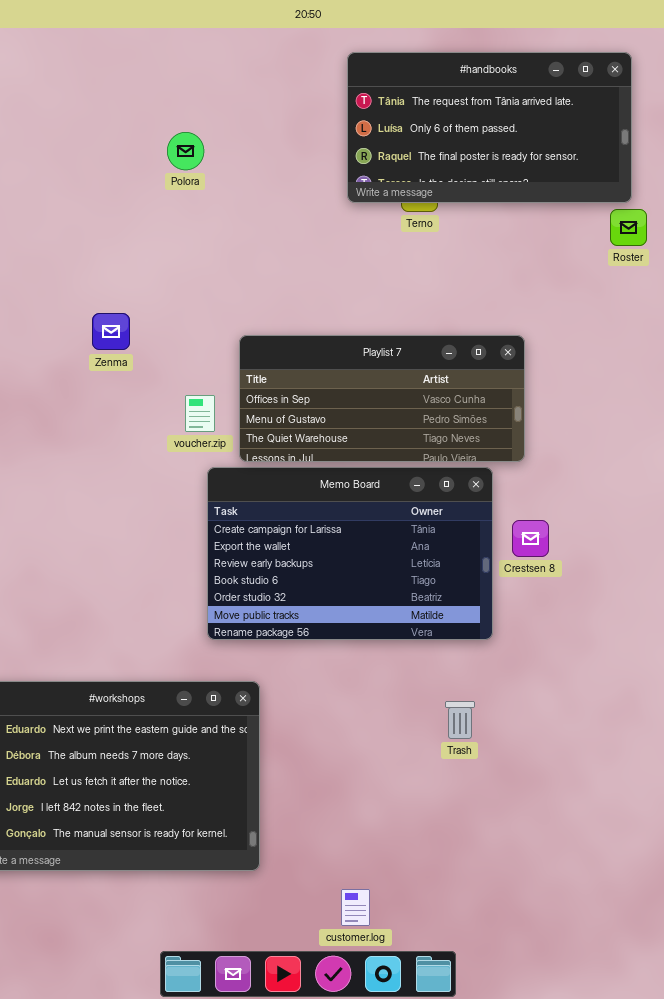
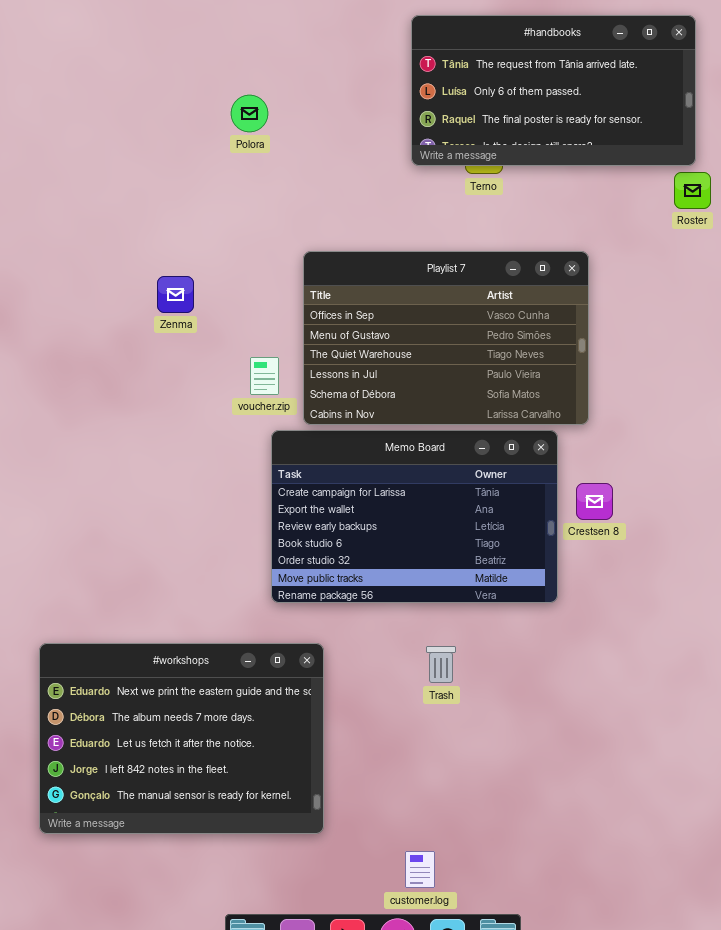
Playlist 7: [239,335,525,462] -> [303,251,589,425], resized
Trash: [445,701,475,739] -> [426,646,456,683], moved

